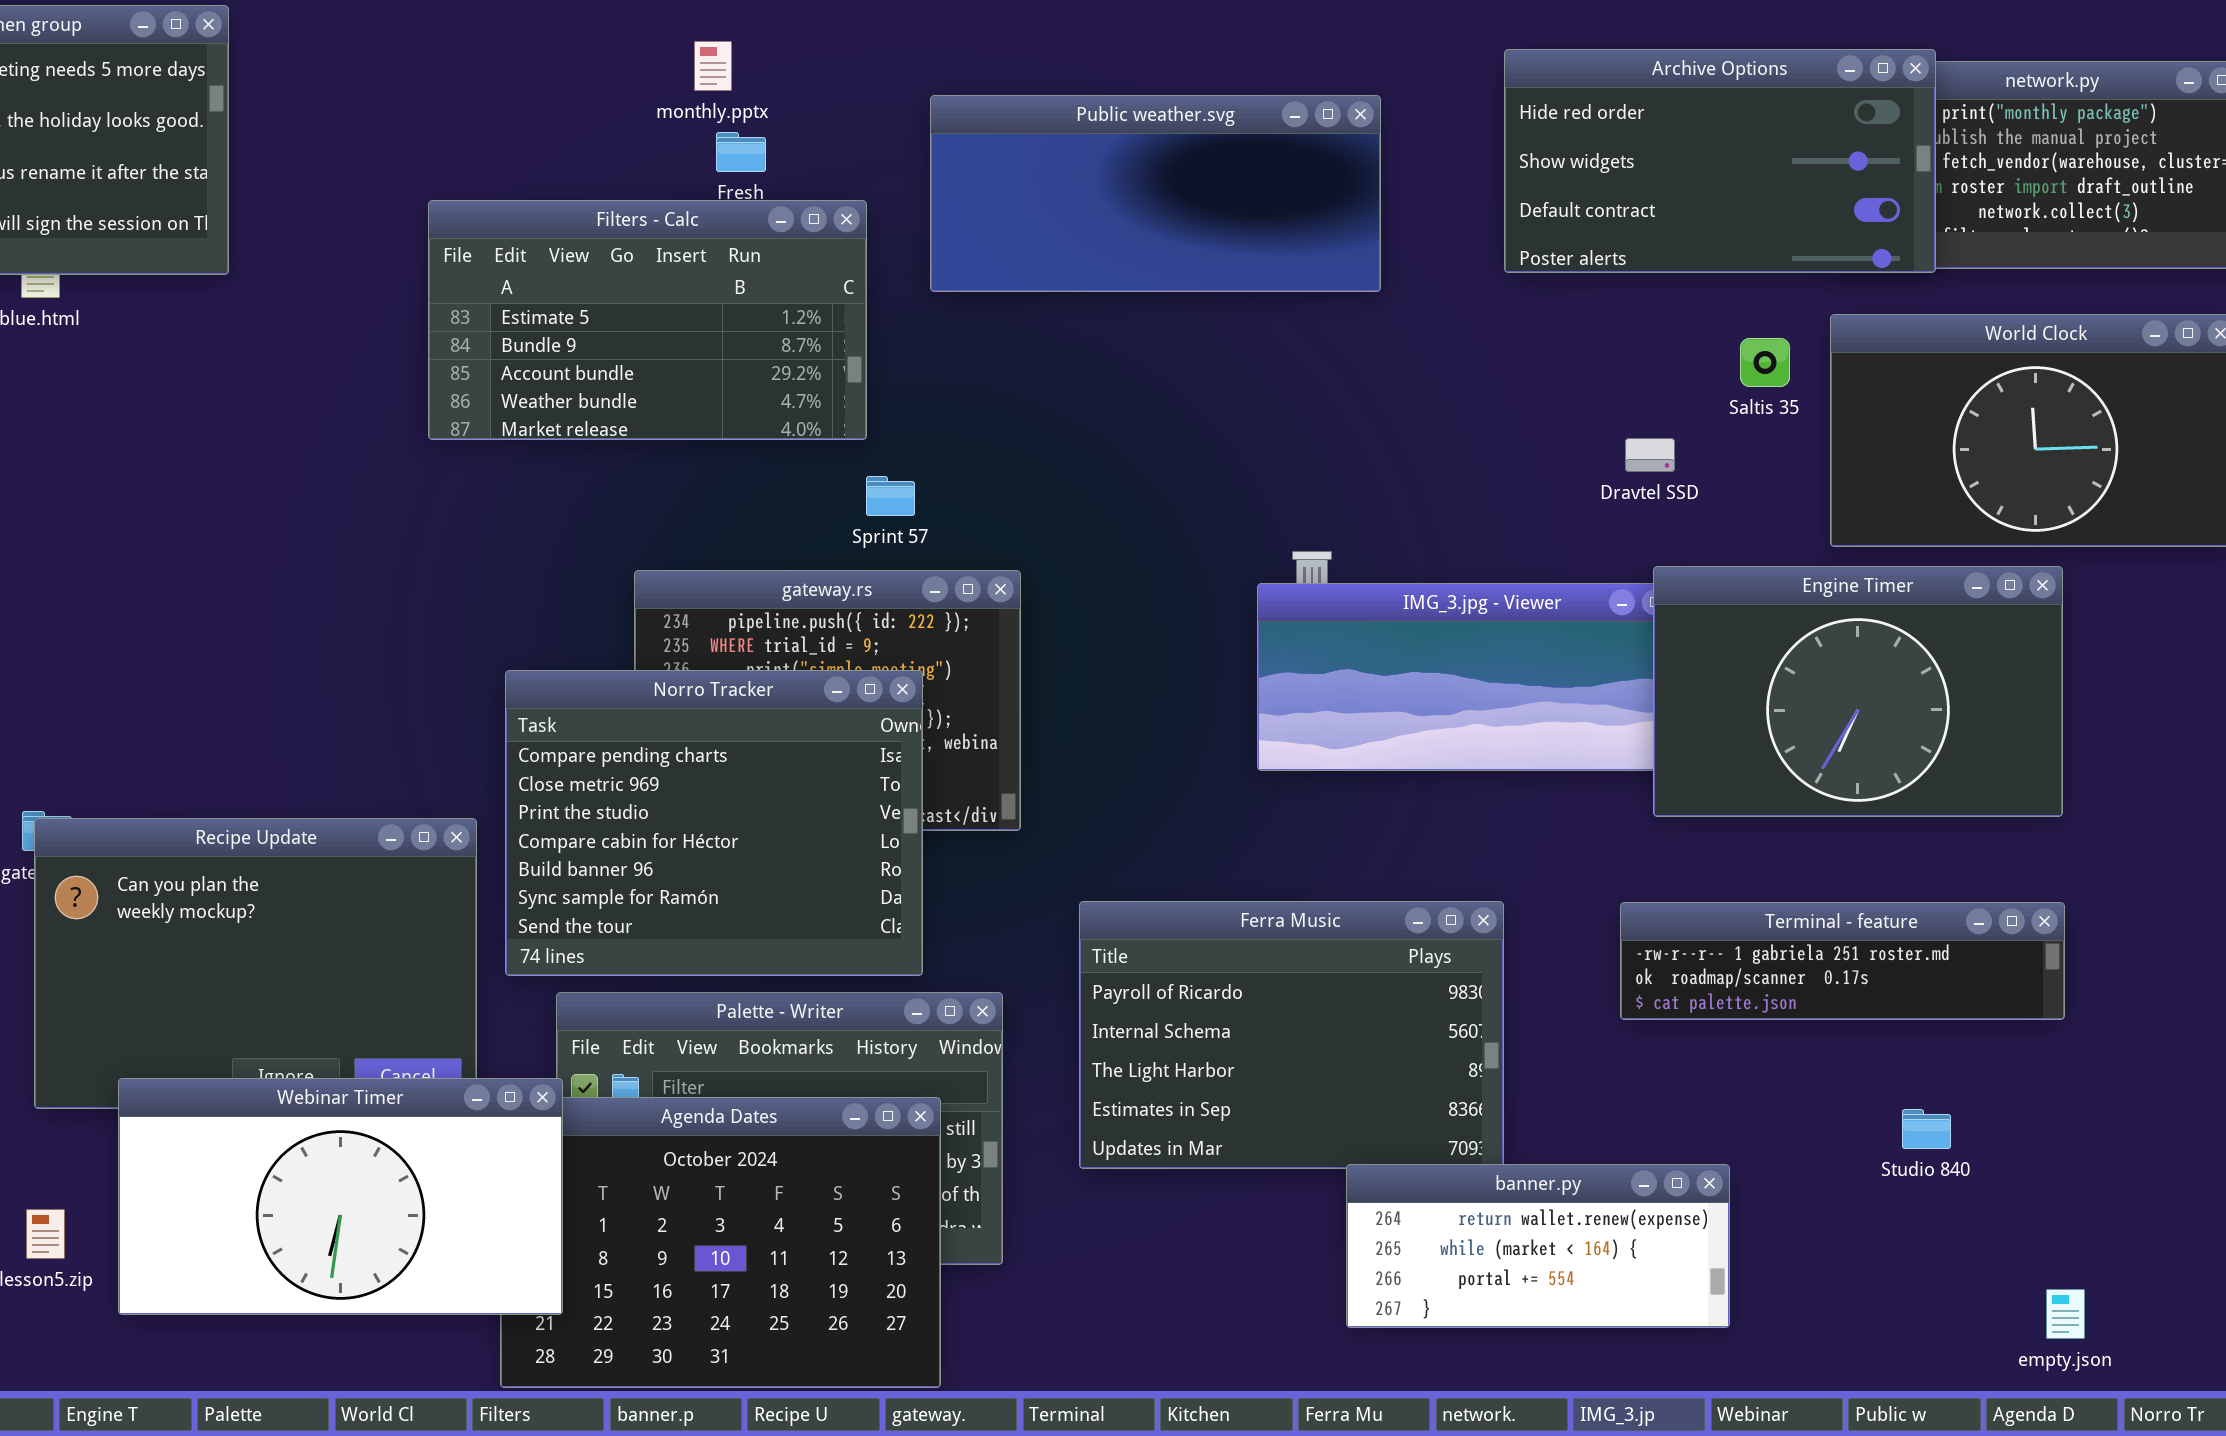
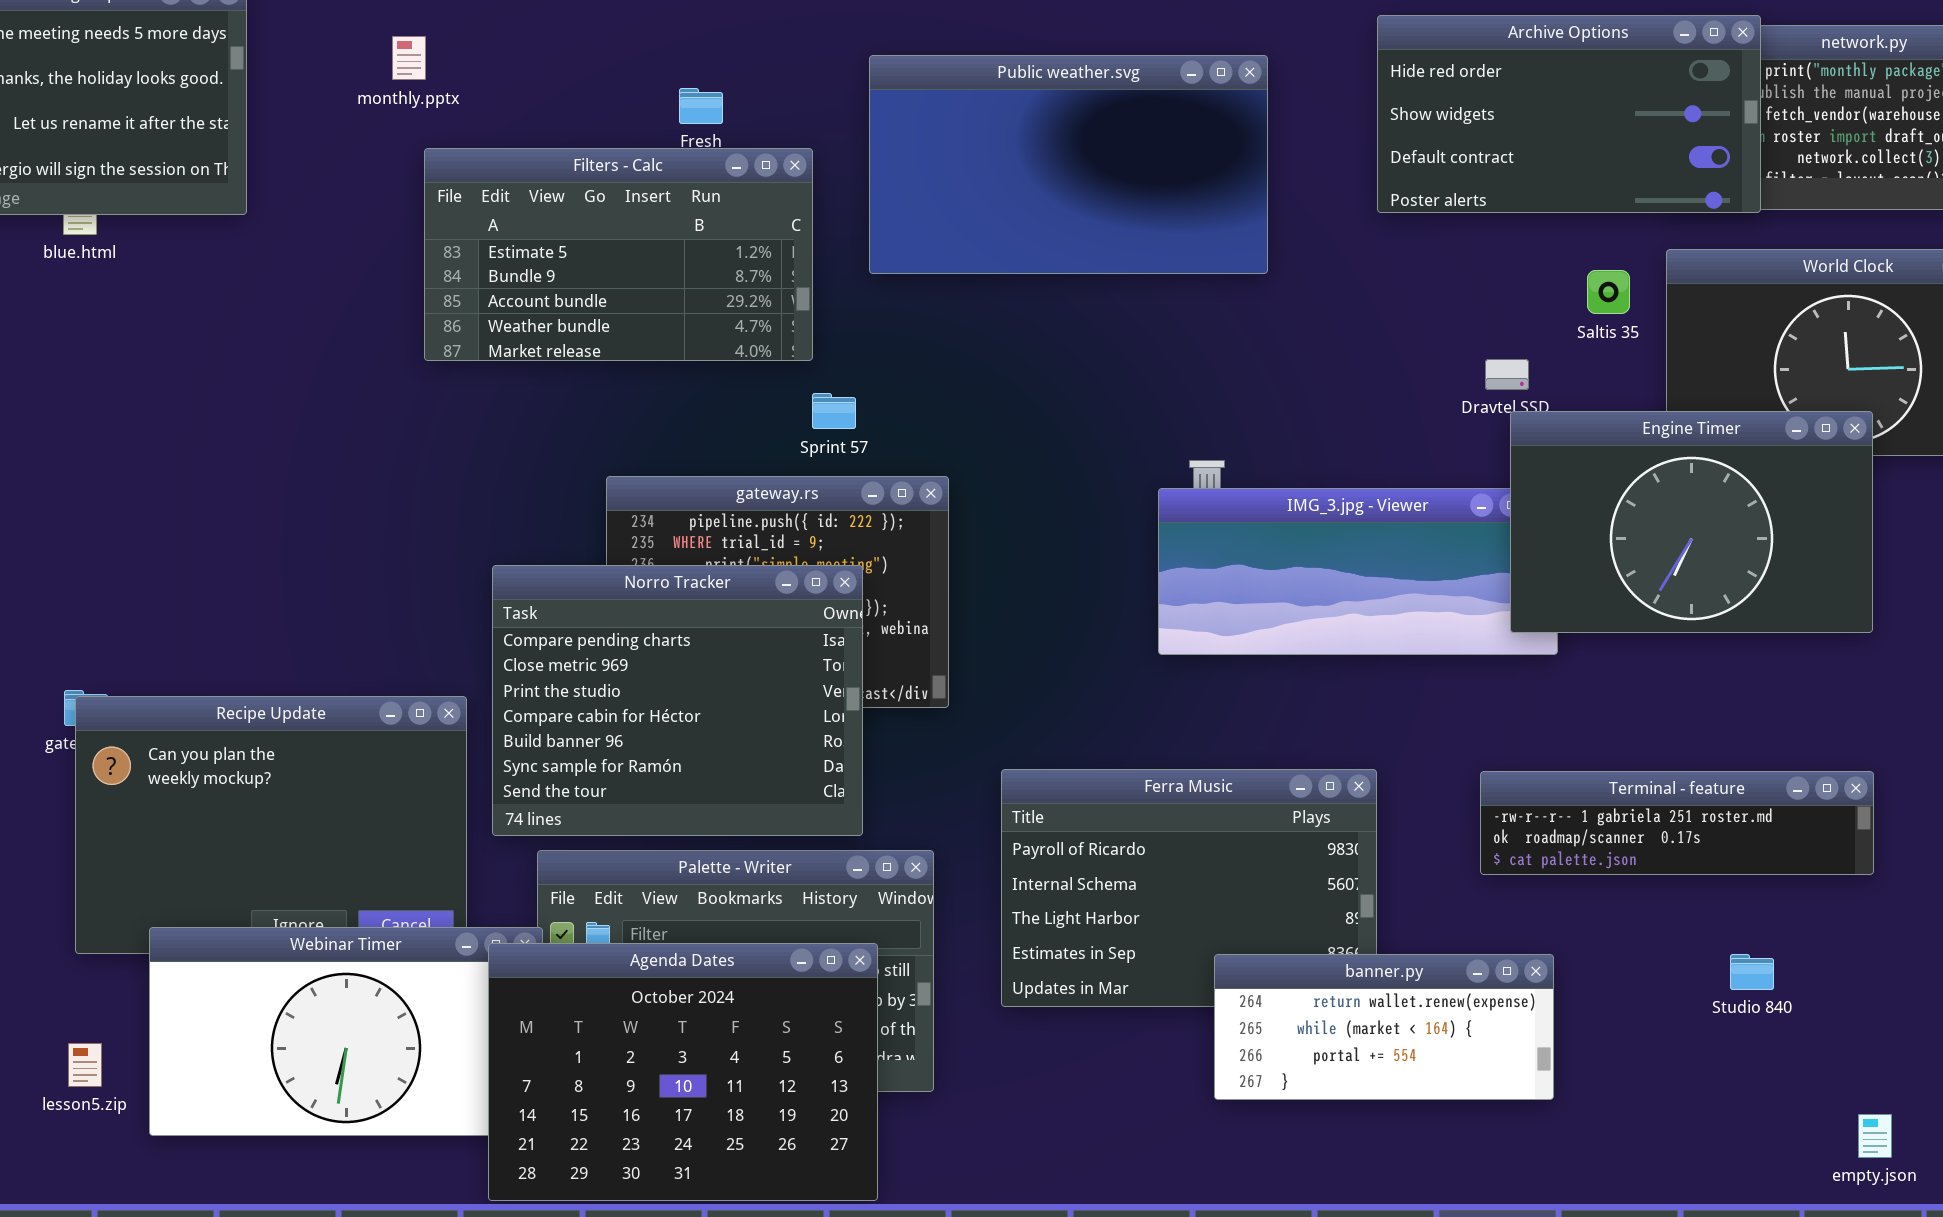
monthly.pptx: [694,41,732,91] -> [392,36,426,80], moved
Public weather.svg: [930,95,1381,292] -> [869,55,1268,274], resized
Engine Timer: [1653,566,2063,817] -> [1510,411,1873,633], moved
Agenda Dates: [500,1097,941,1388] -> [488,943,878,1201], raised
banner.py: [1346,1164,1730,1328] -> [1214,954,1554,1100], moved

